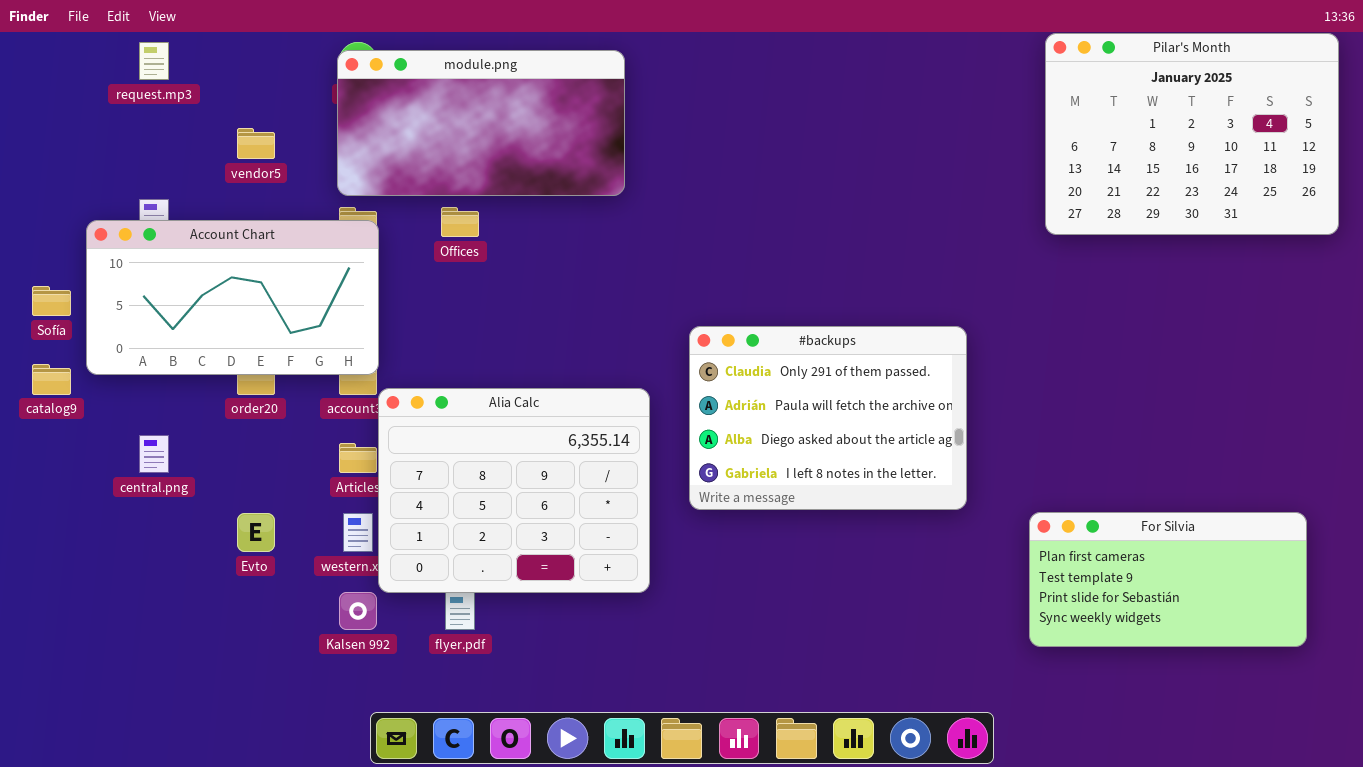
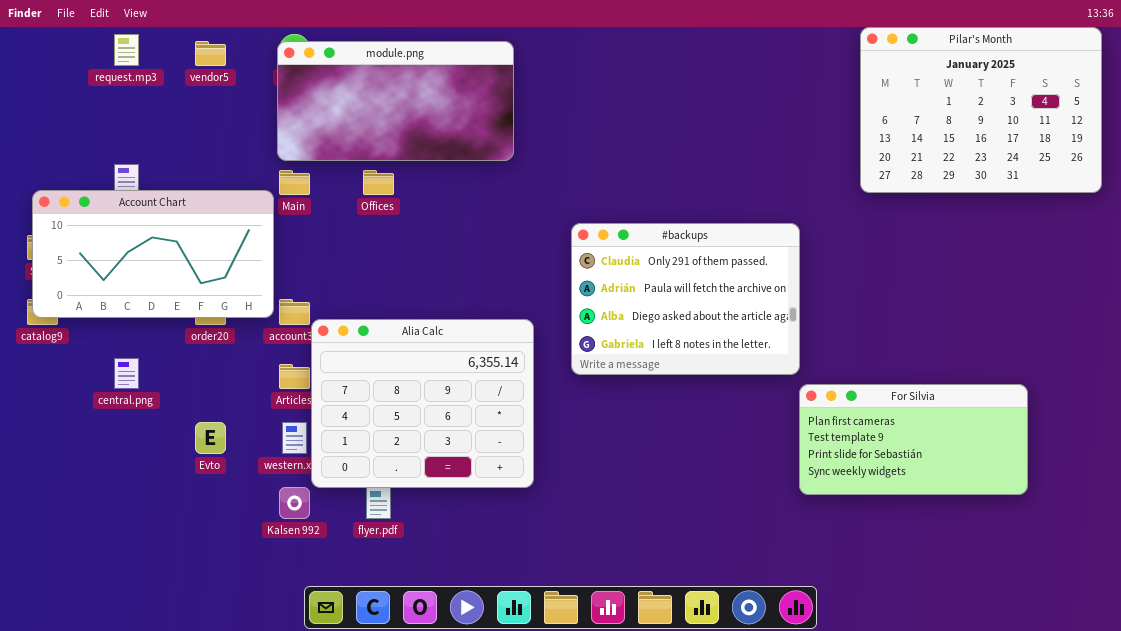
vendor5: [237,128,275,159] -> [195,41,226,66], moved
Account Chart: [86,220,379,375] -> [32,190,274,318], moved
#backups: [689,326,967,510] -> [571,223,800,375], moved
For Silvia: [1029,512,1307,647] -> [799,384,1028,495], moved

